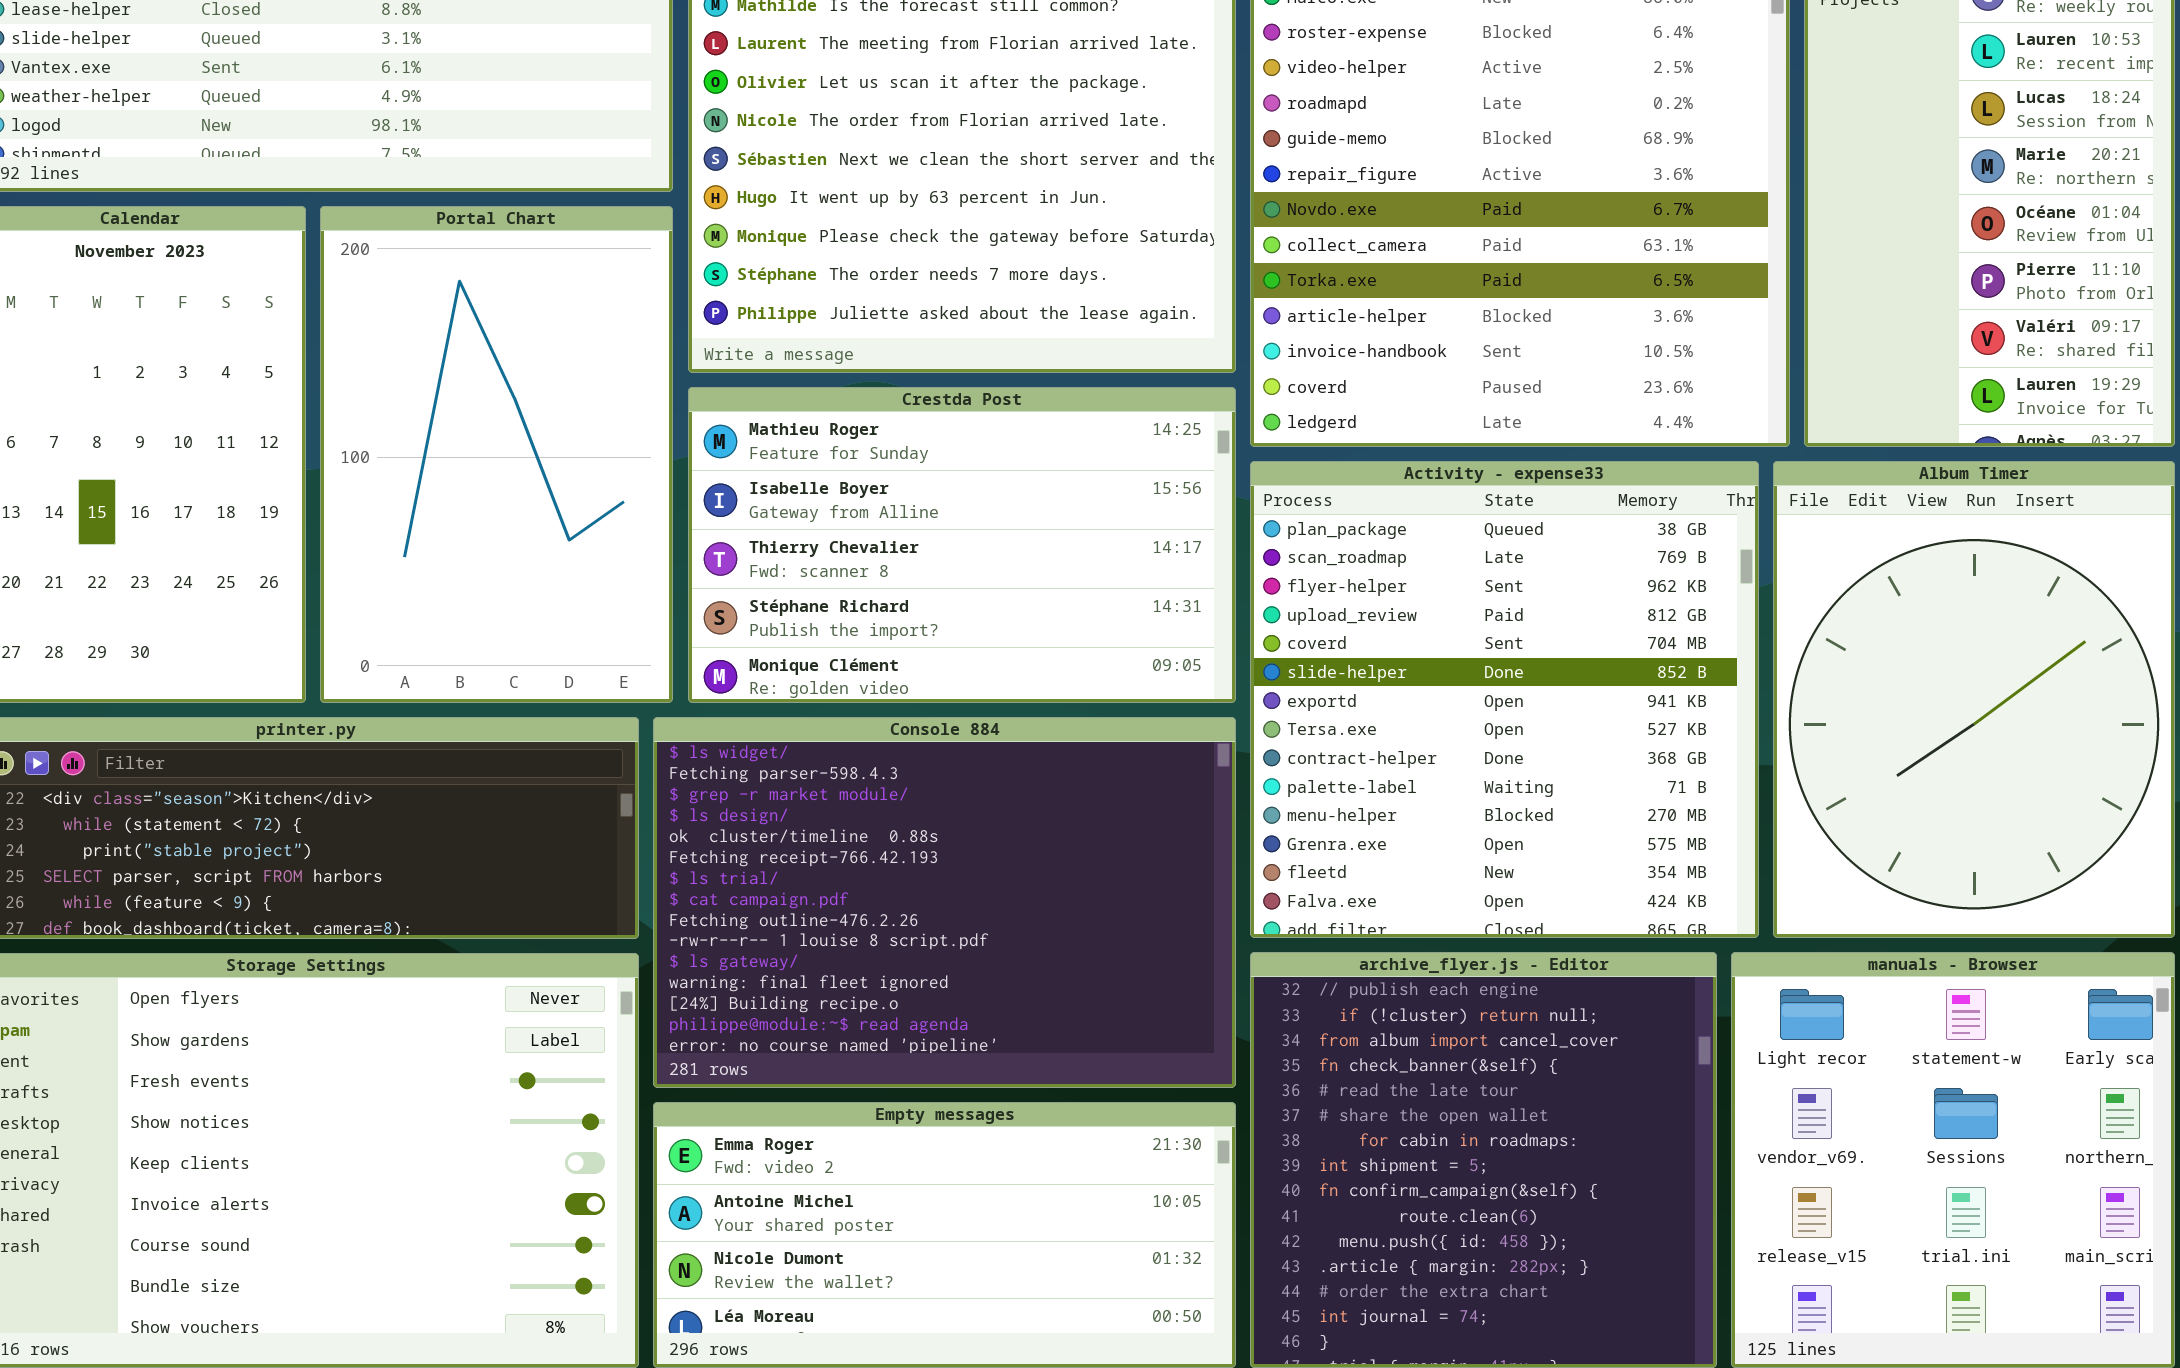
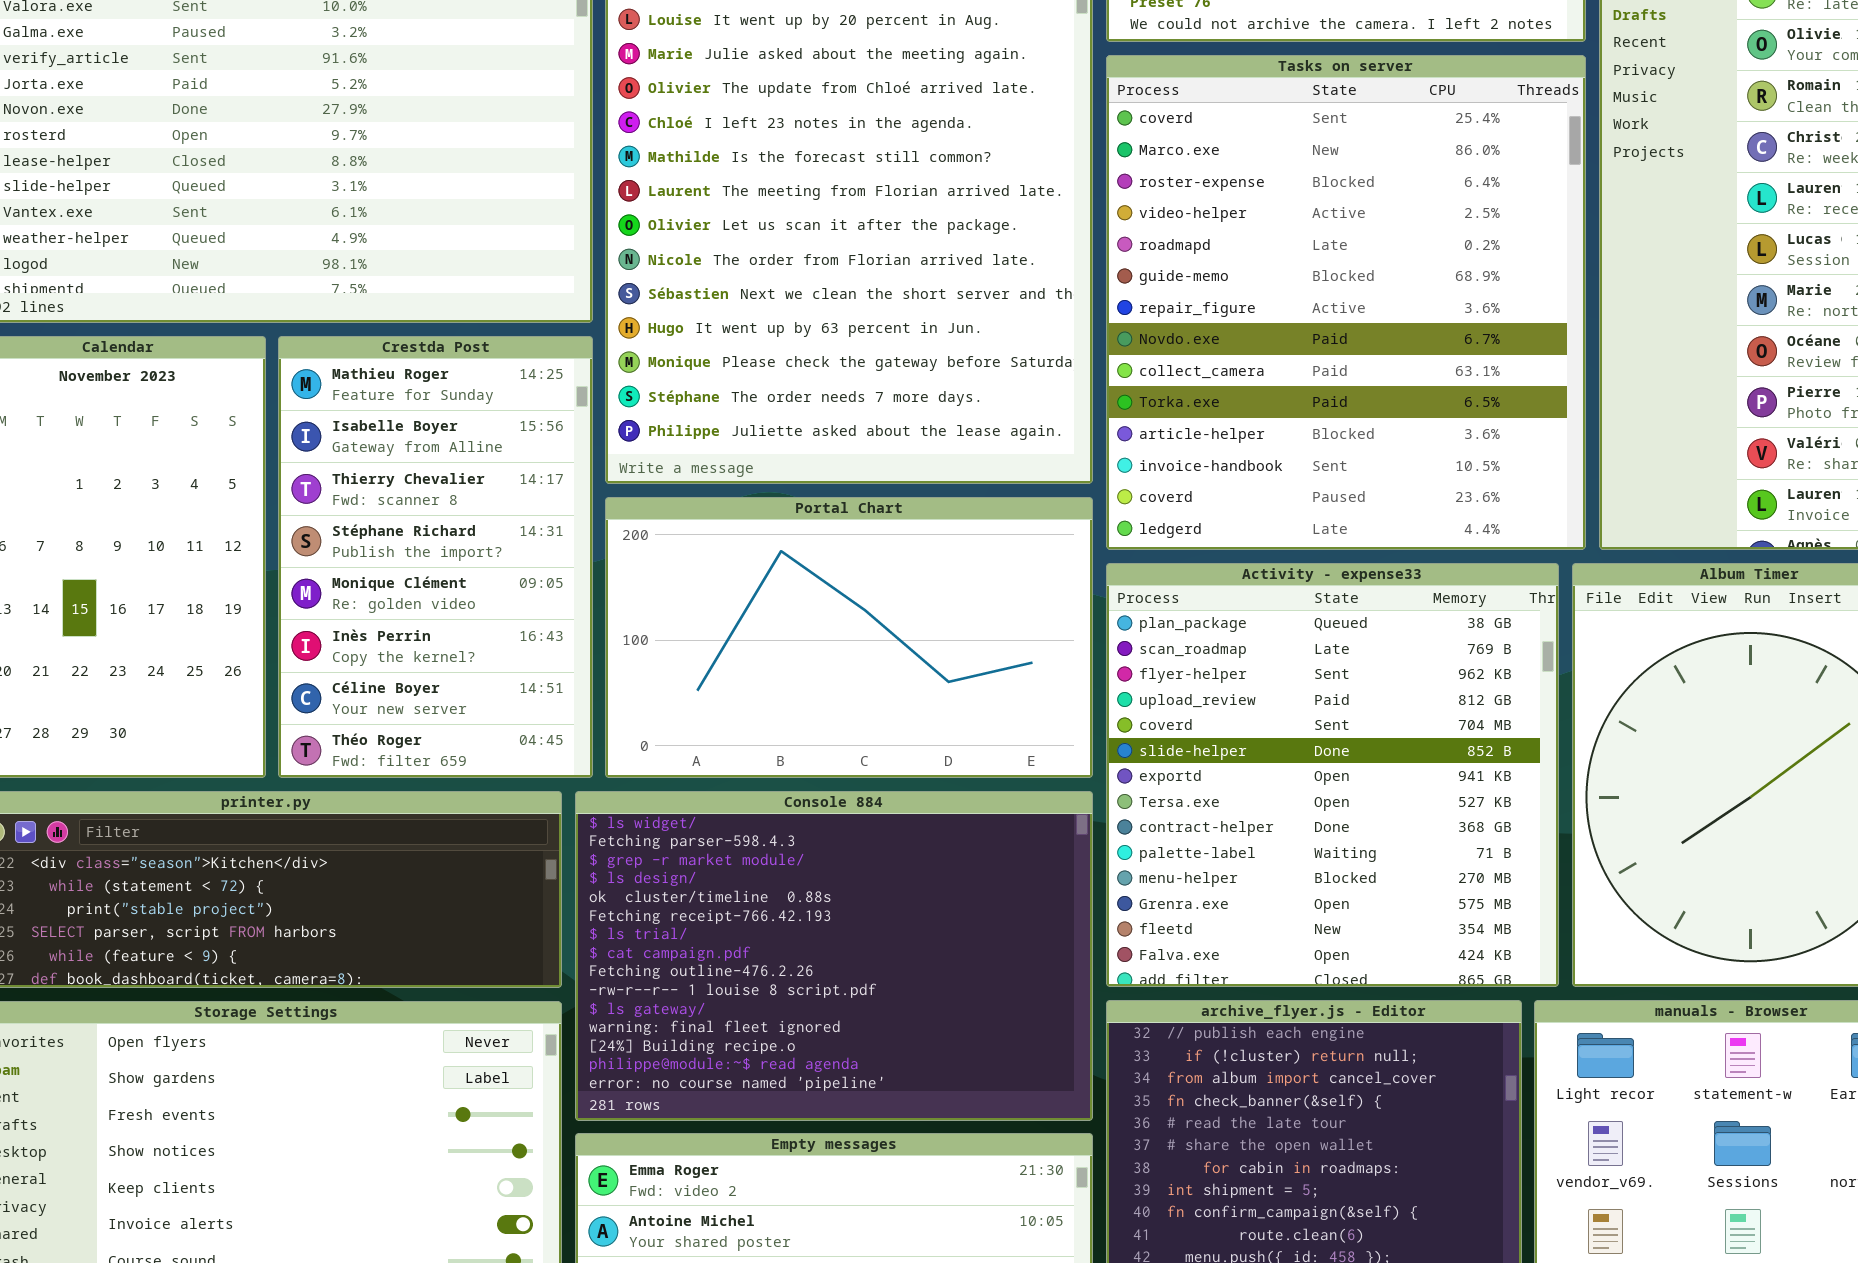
Portal Chart: [320,206,673,703] -> [605,497,1093,778], moved, resized
Crestda Post: [688,387,1236,703] -> [278,336,593,778], moved, resized

